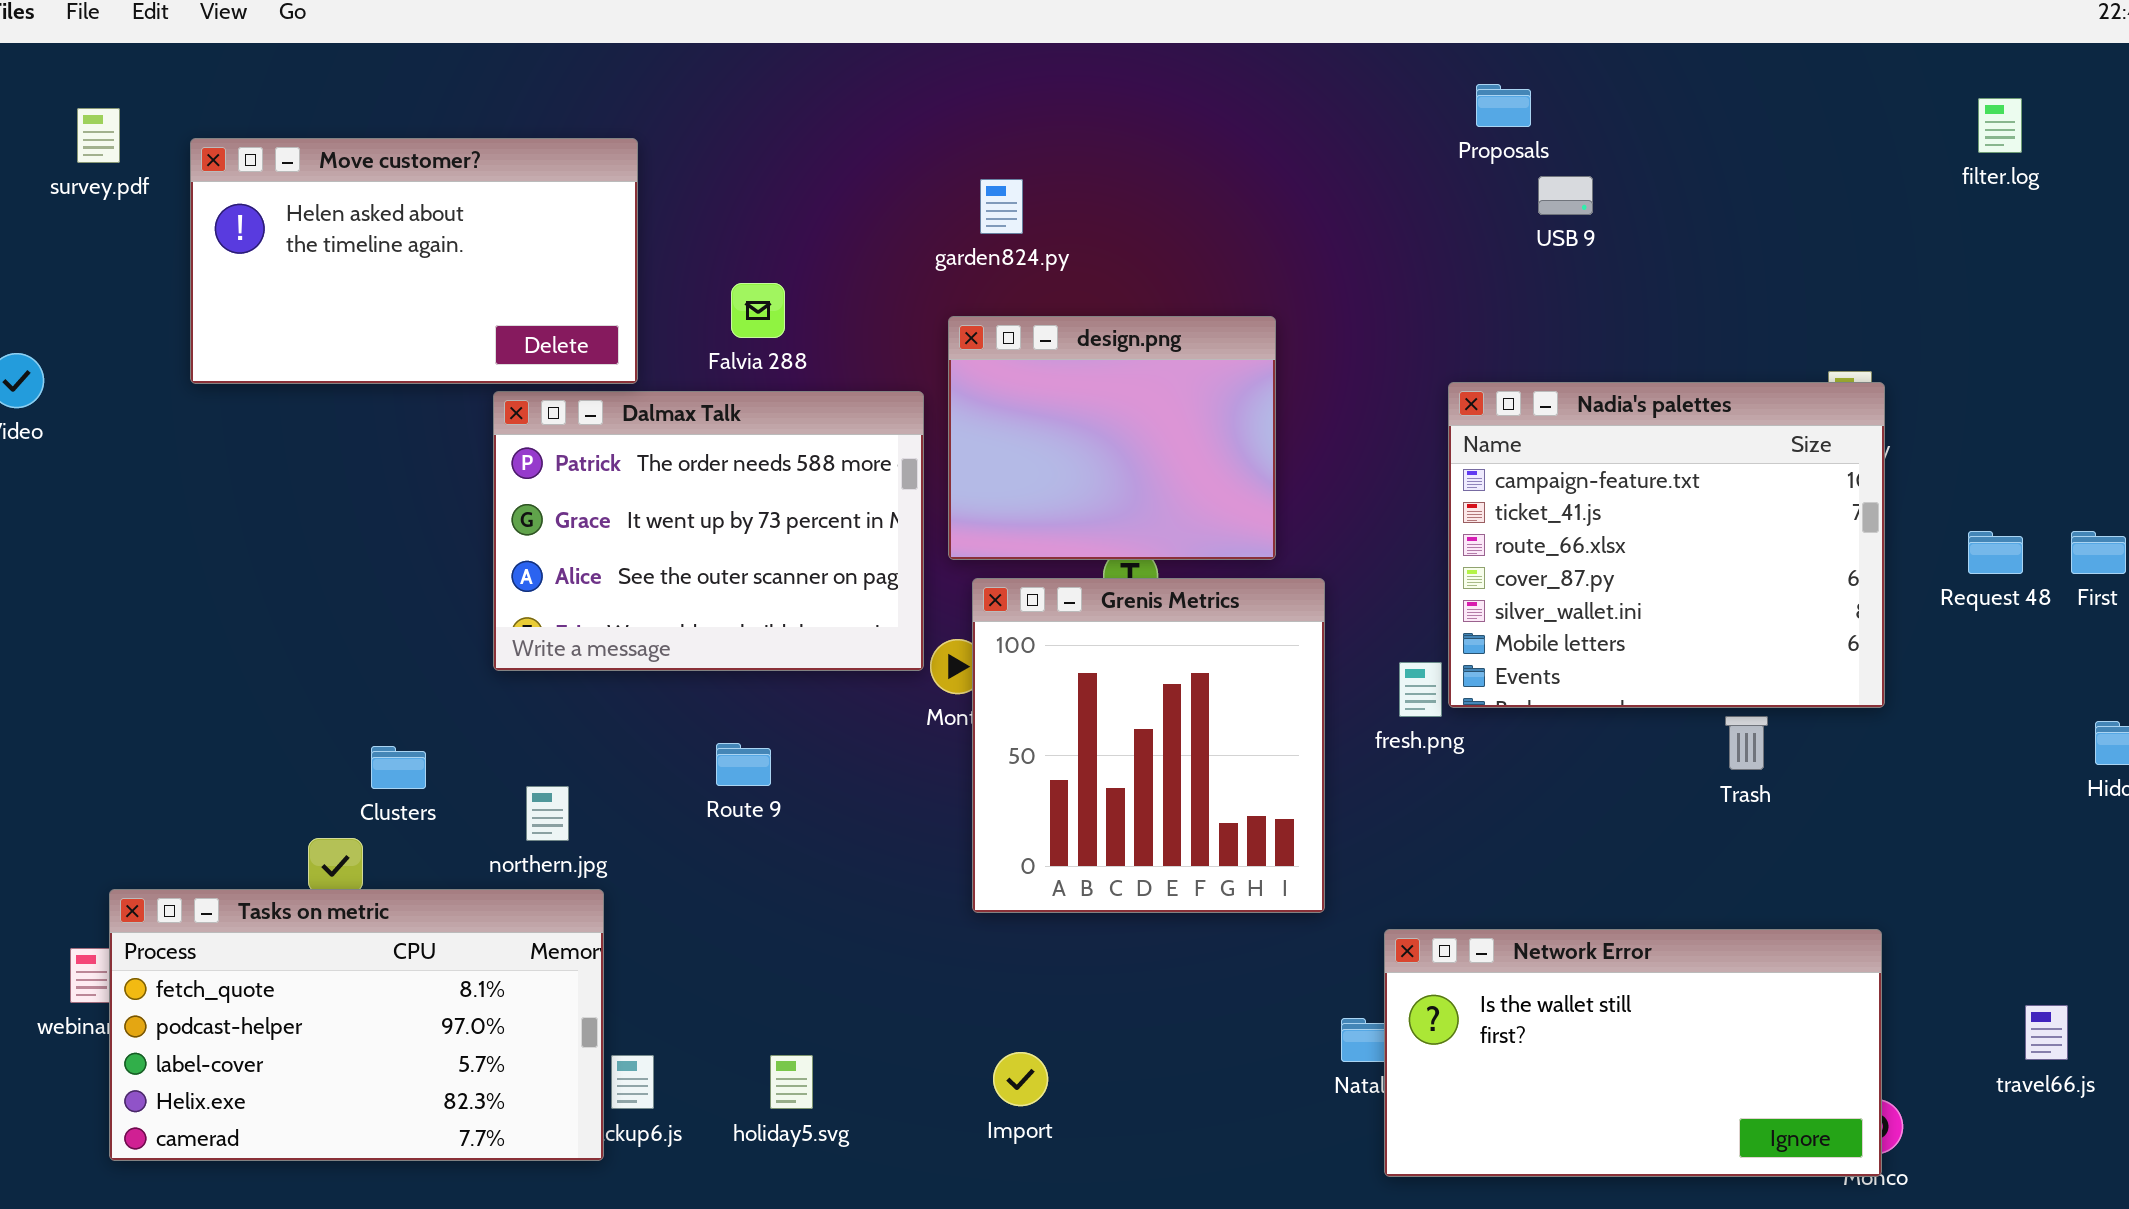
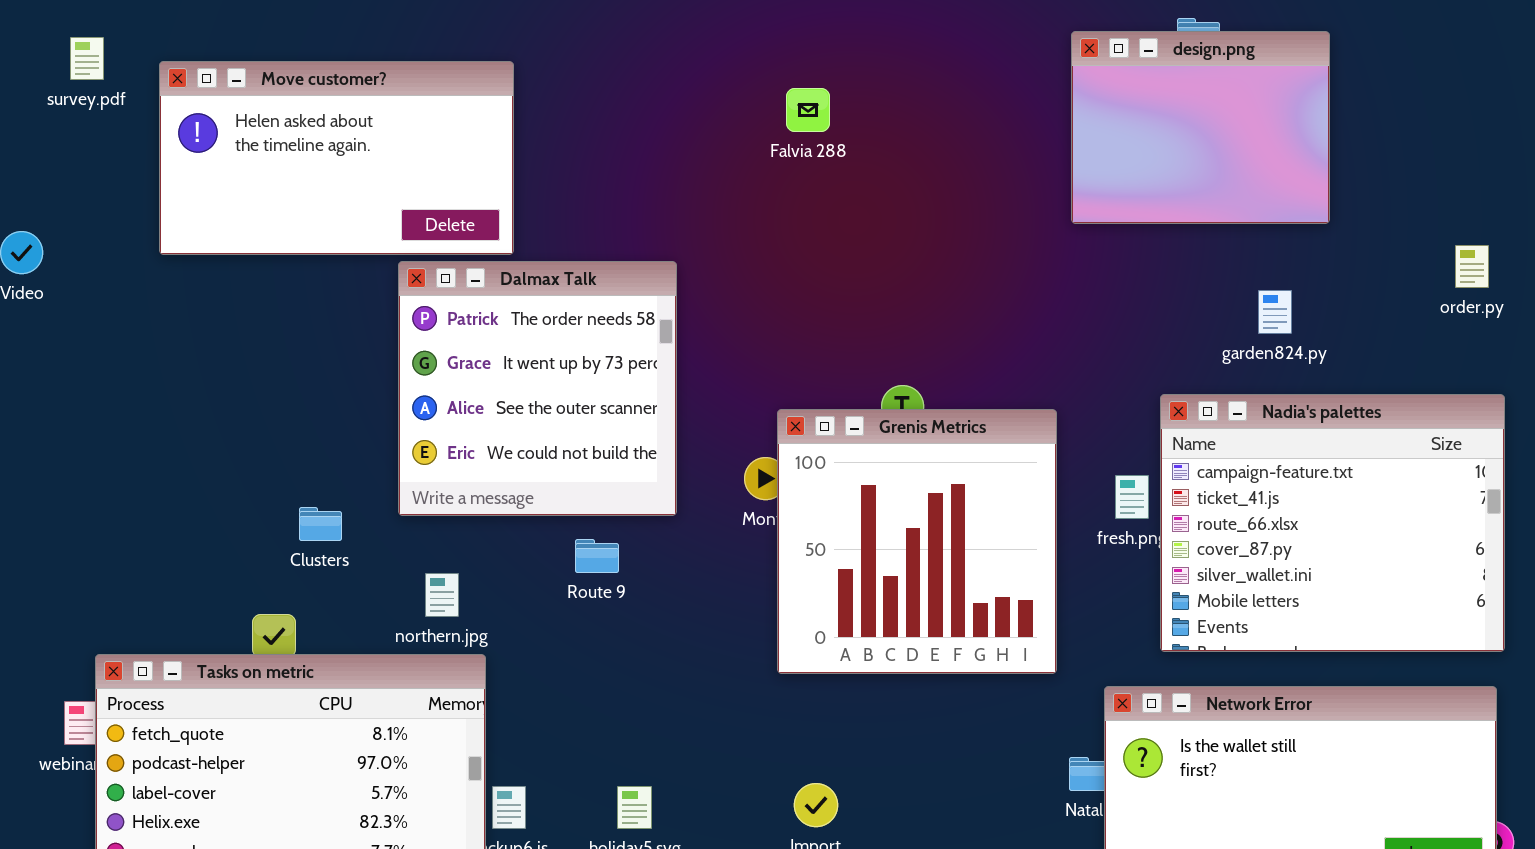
garden824.py: [980,179,1023,234] -> [1258,290,1292,334], moved
Falvia 288: [731,283,785,338] -> [786,88,830,132], moved
design.png: [948,316,1276,560] -> [1071,31,1330,224], moved
Nadia's palettes: [1448,382,1885,708] -> [1160,394,1505,652], moved
Dalmax Talk: [493,391,924,671] -> [398,261,677,516], resized
Clusters: [371,746,426,789] -> [299,507,342,541], moved

